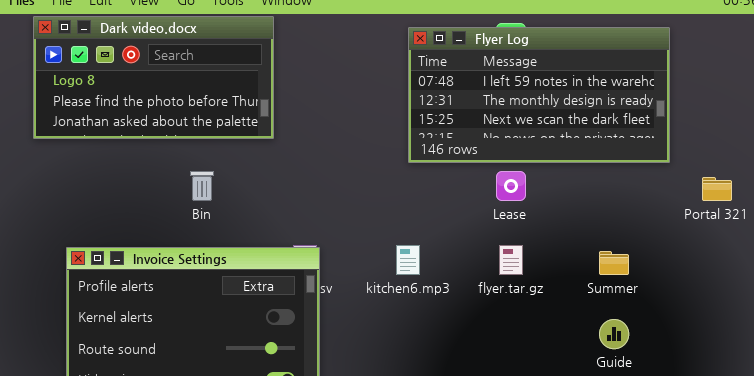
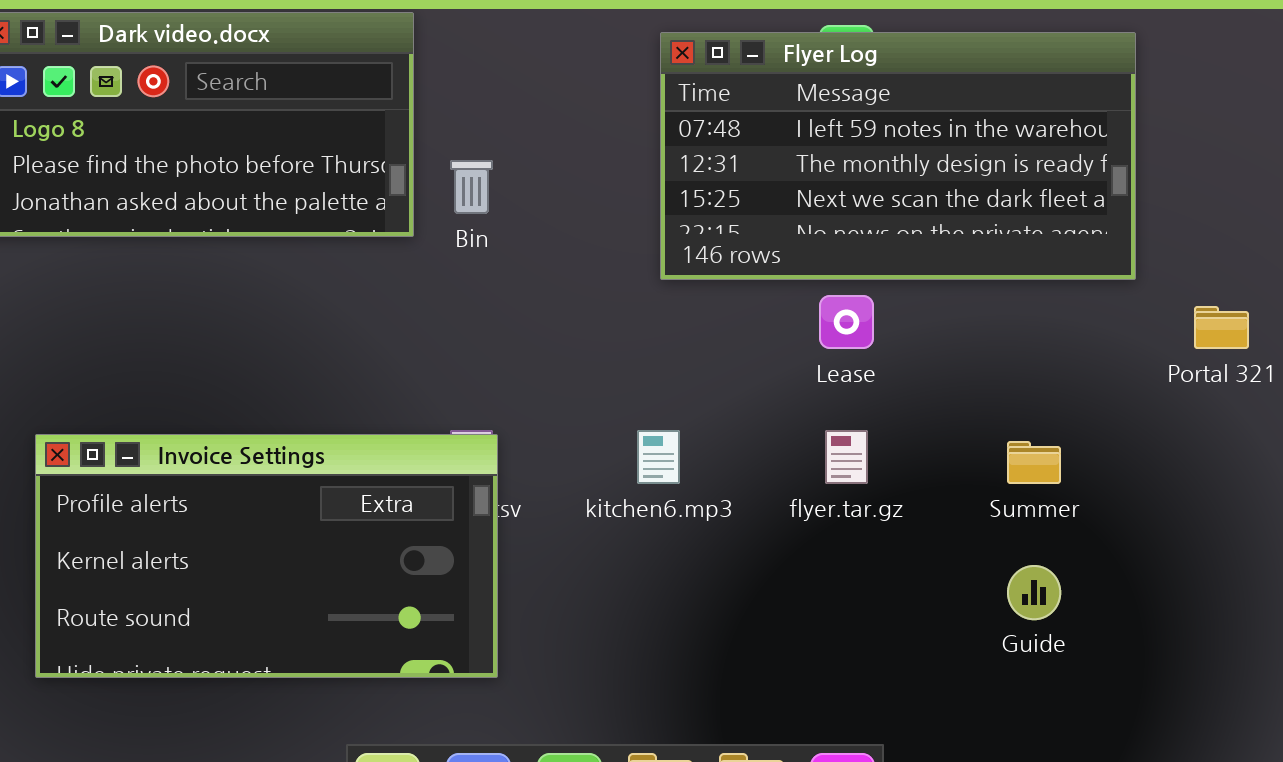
Bin: [190,171,214,201] -> [450,160,493,214], moved

